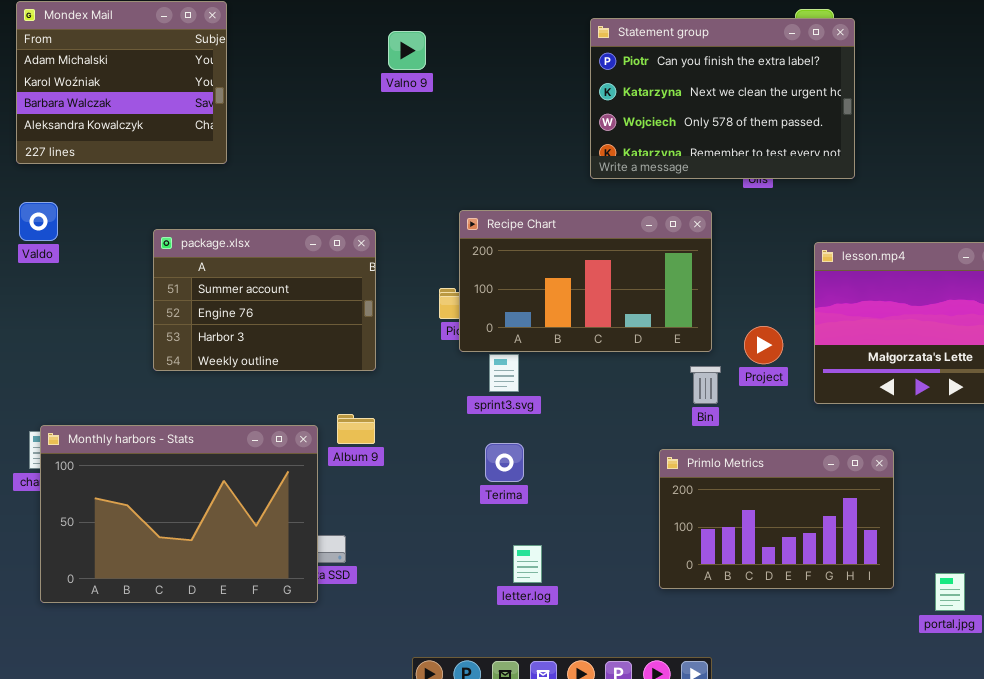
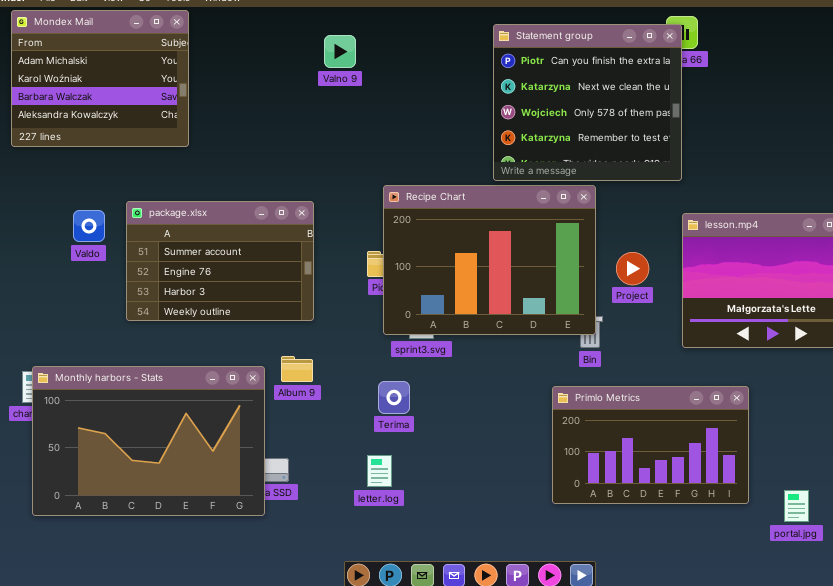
Statement group: [590,18,855,179] -> [493,24,682,181], resized
Valdo: [19,202,58,241] -> [73,210,105,242], moved
Recipe Chart: [459,210,712,352] -> [383,185,596,335], resized
Project: [744,326,783,364] -> [616,252,649,285], moved
Terima: [485,443,524,482] -> [378,381,410,414], moved
letter.log: [513,545,542,583] -> [367,455,392,487], moved

